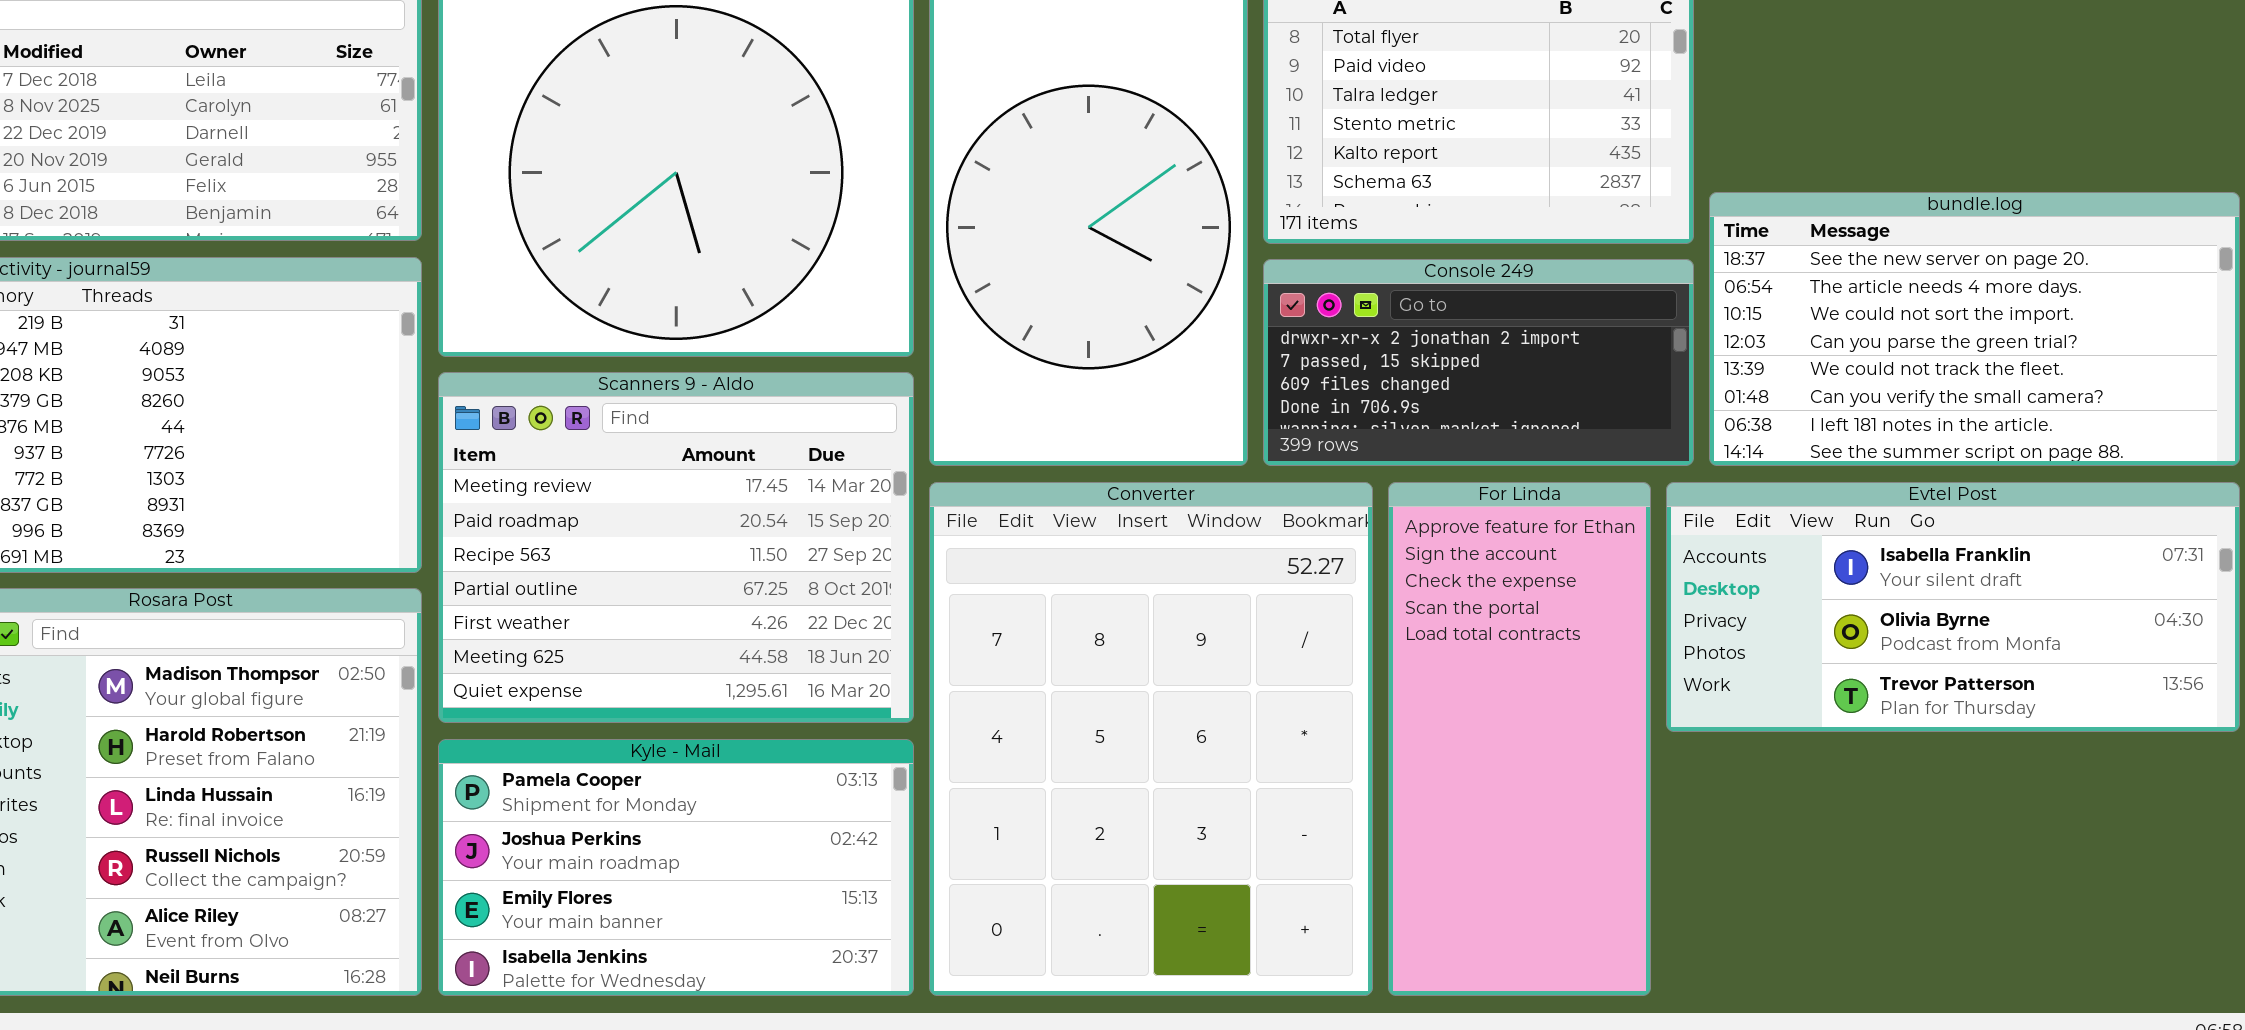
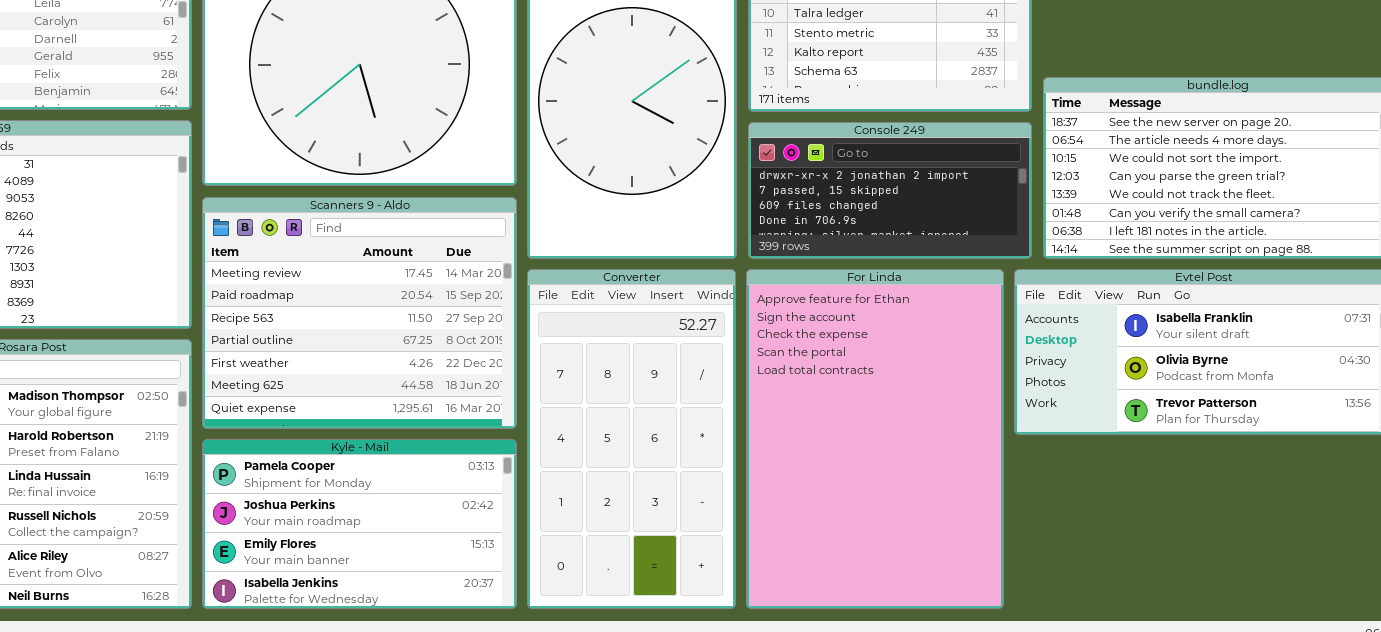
Converter: [929,482,1373,996] -> [527,269,736,609], resized
For Linda: [1388,482,1651,996] -> [746,269,1004,609], resized

